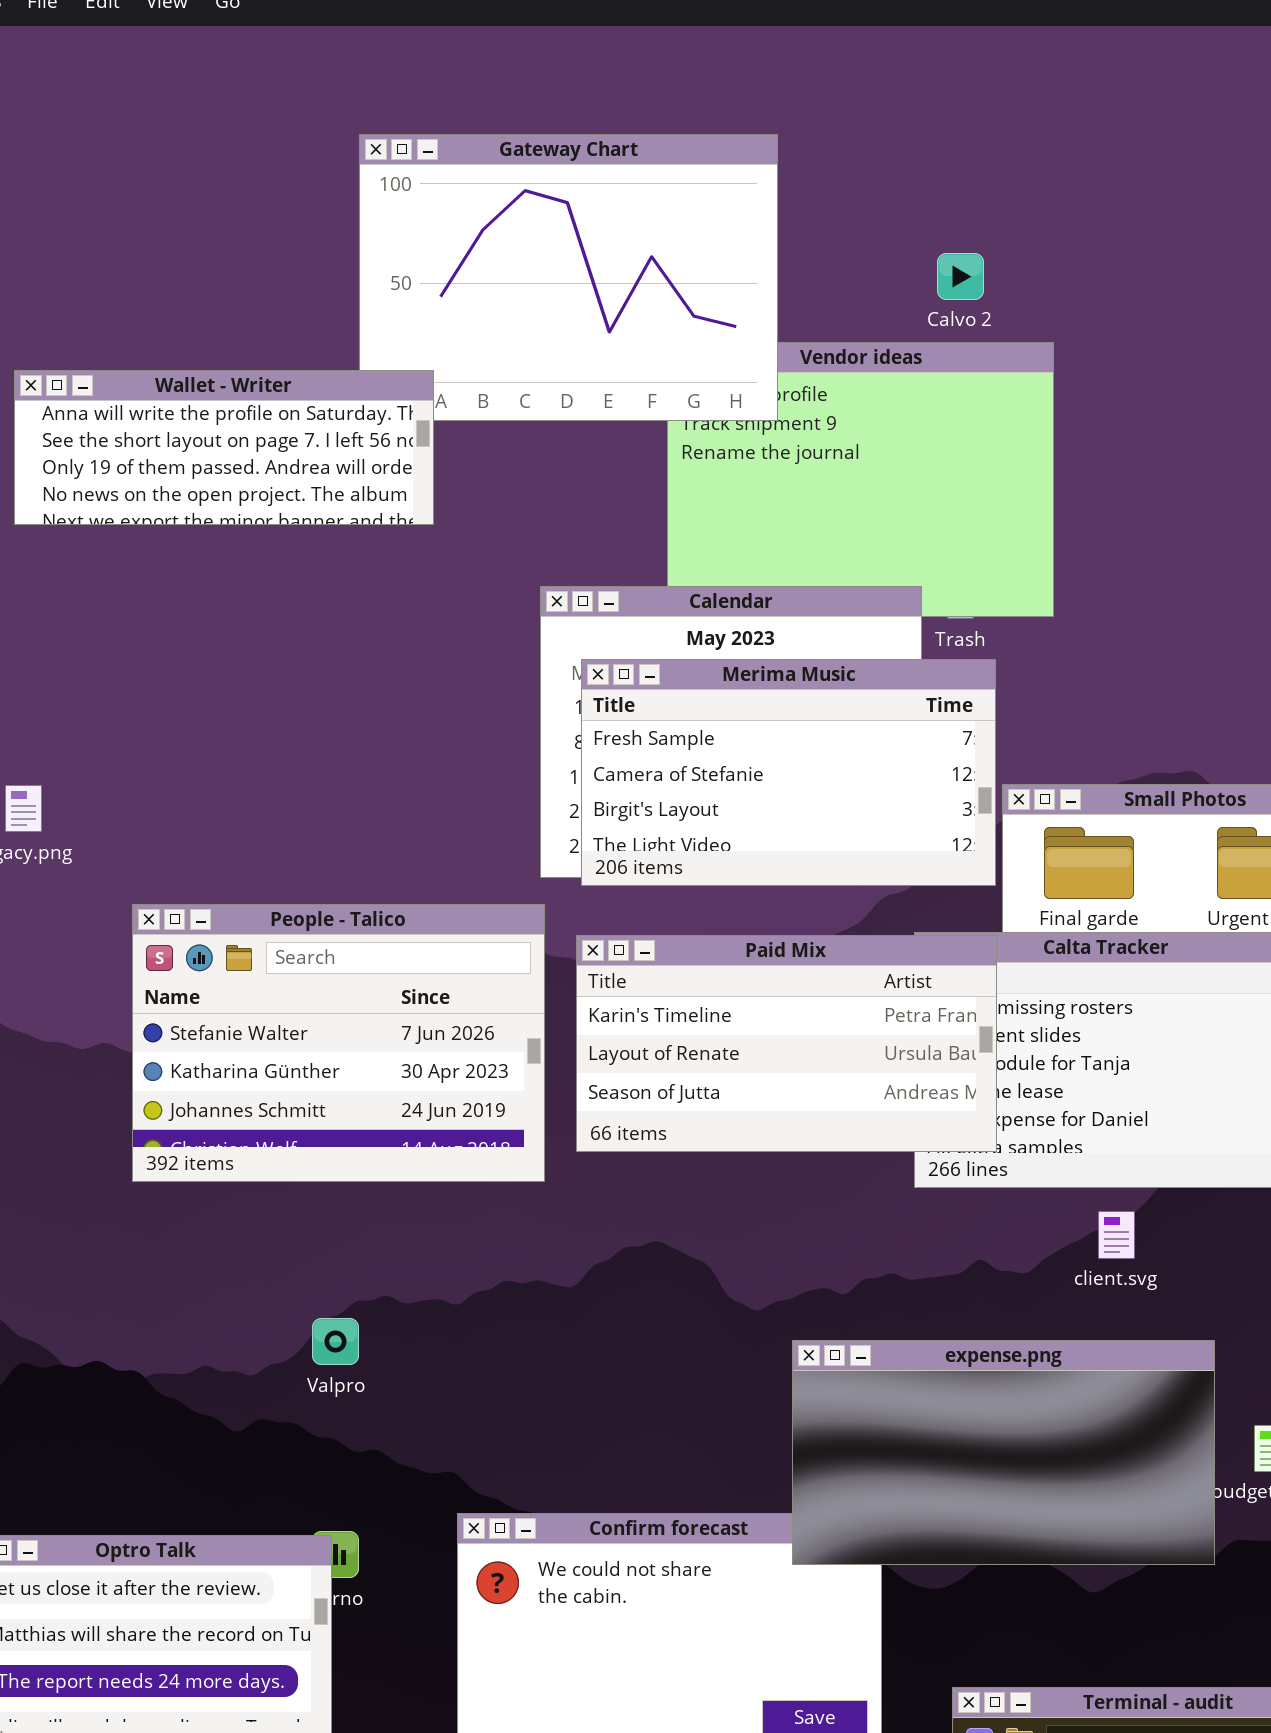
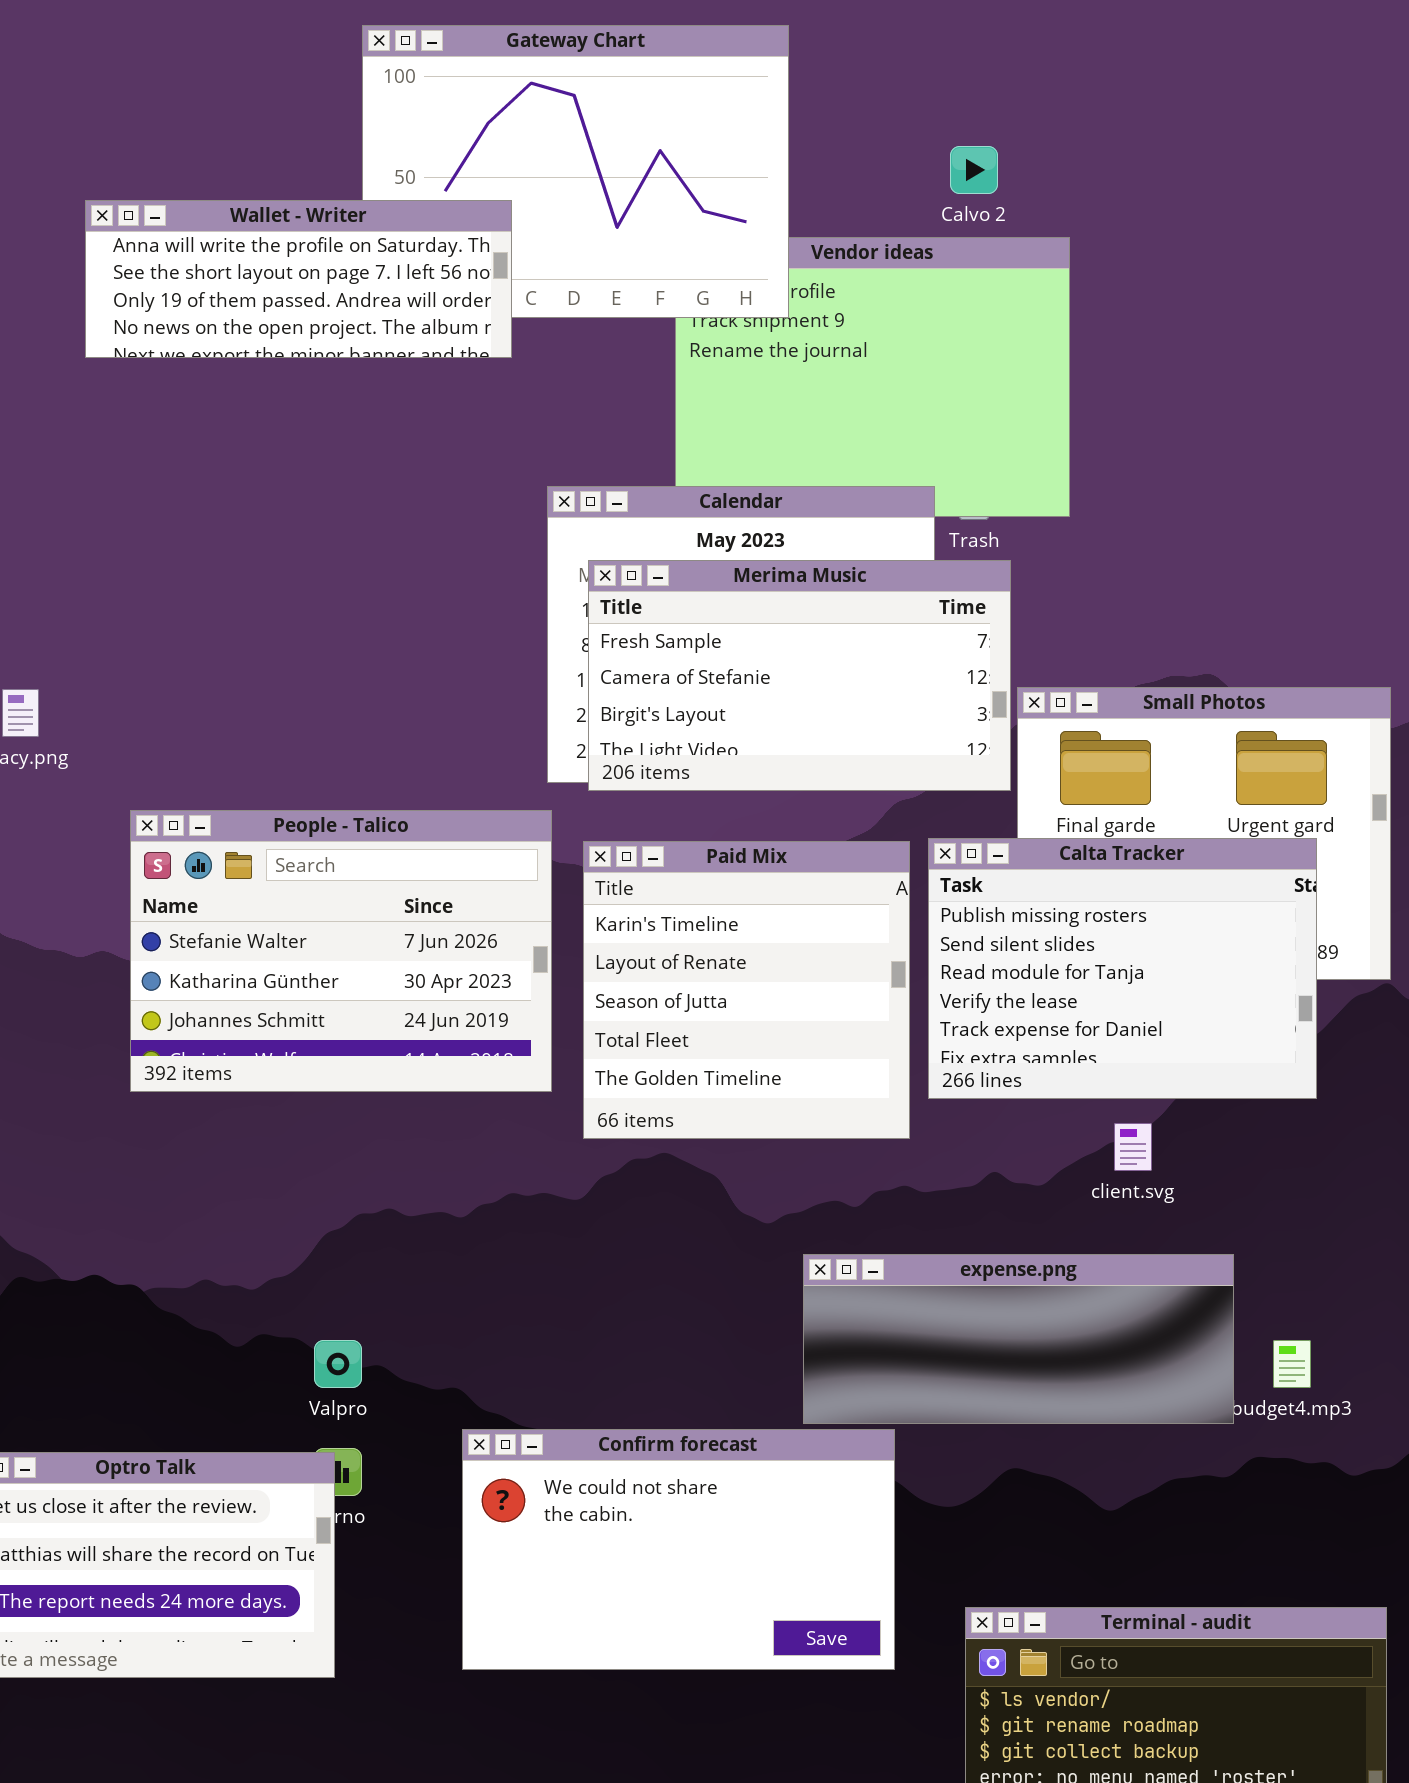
Wallet - Writer: [14,370,434,525] -> [85,200,512,358], moved
Paid Mix: [576,935,997,1152] -> [583,841,910,1139], resized
Valpro: [312,1318,359,1365] -> [314,1340,362,1388], moved
expense.png: [792,1340,1215,1565] -> [803,1254,1234,1424], resized

